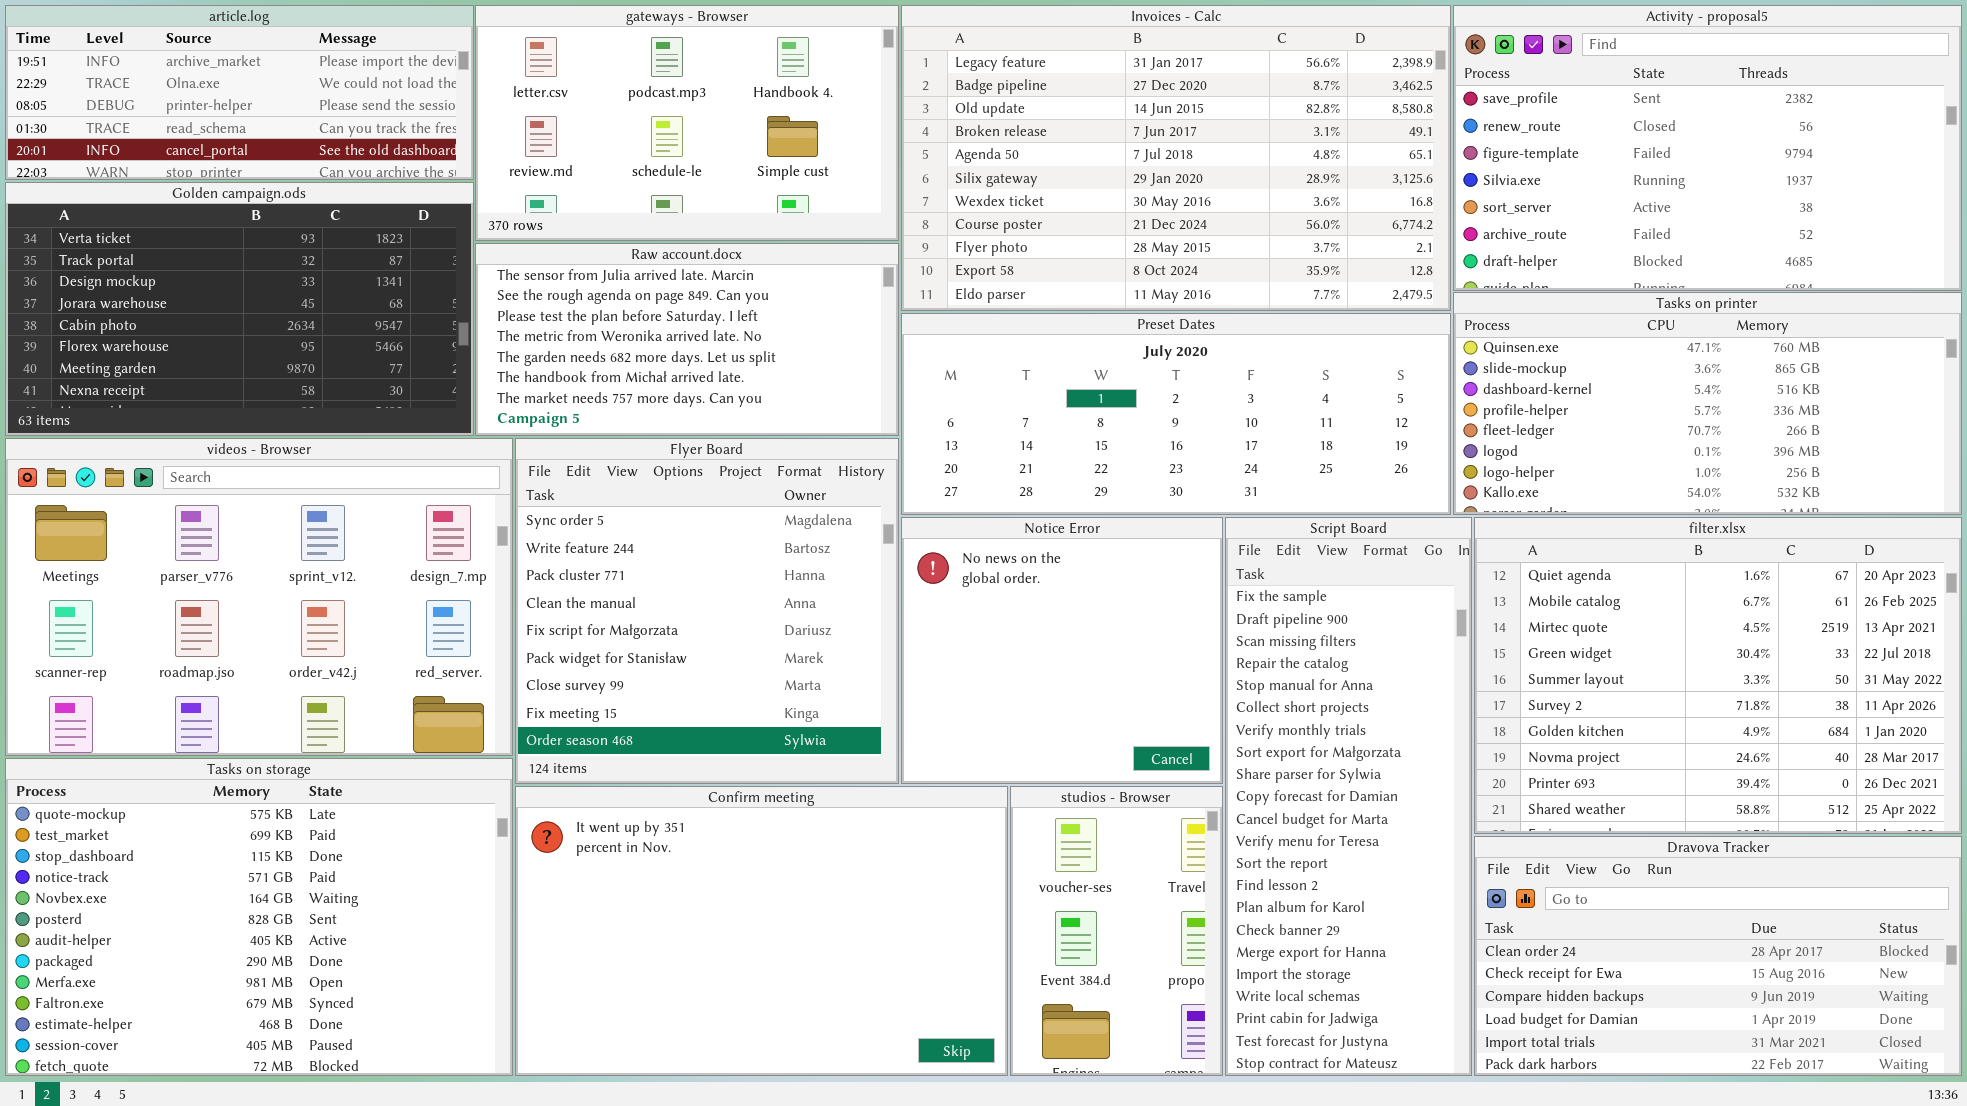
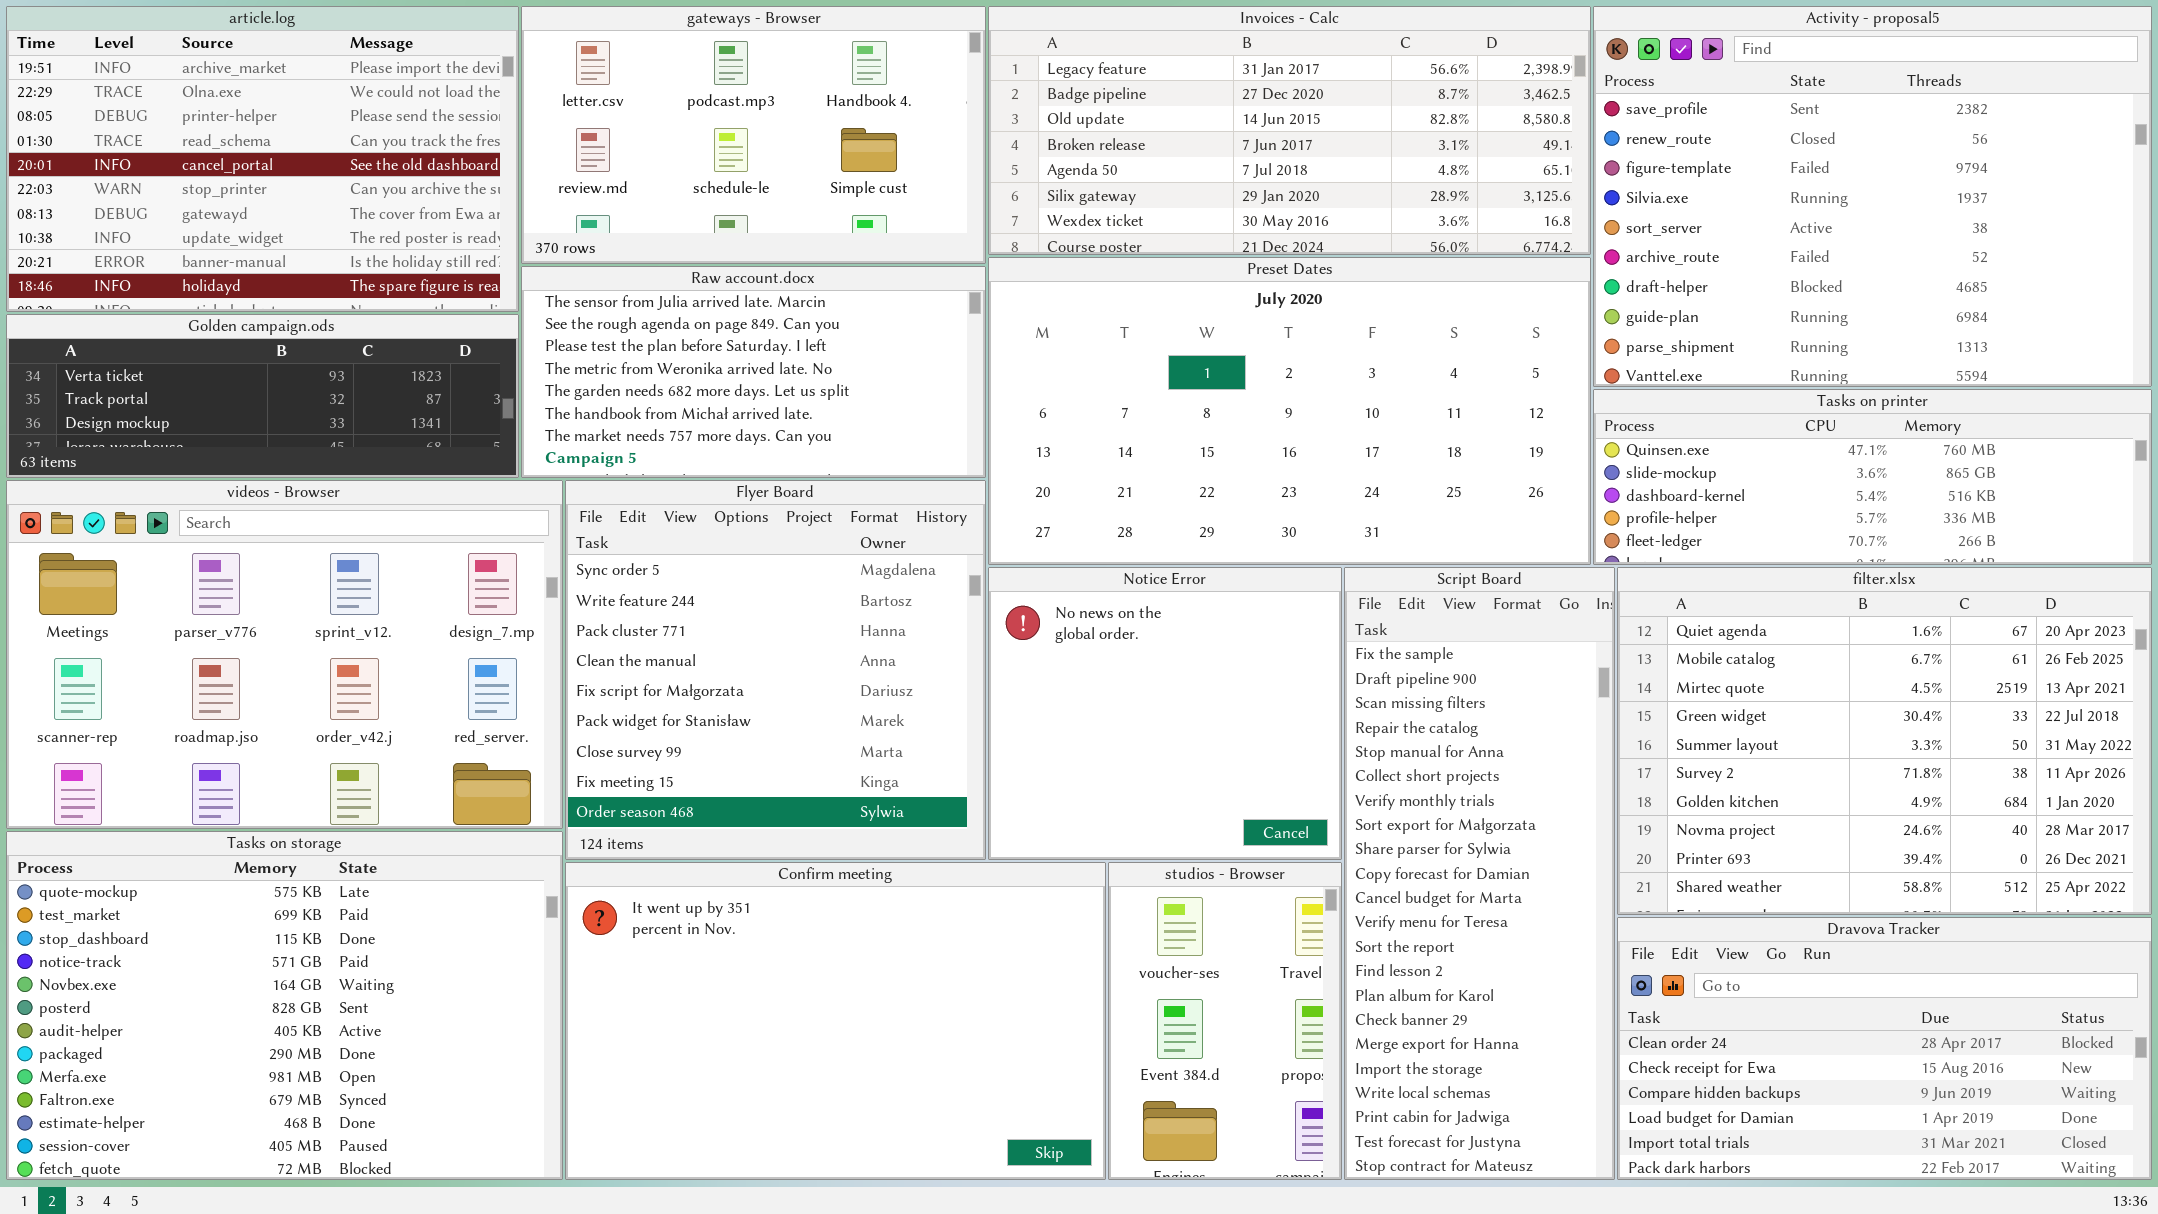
article.log: [5,5,474,180] -> [6,6,519,312], resized
Invoices - Calc: [901,5,1451,311] -> [988,6,1591,255], resized
Activity - proposal5: [1453,5,1962,291] -> [1593,6,2152,387], resized
Golden campaign.ods: [5,182,474,436] -> [6,314,519,478], resized
Tasks on printer: [1453,292,1962,515] -> [1593,389,2152,565], resized
Preset Dates: [901,313,1451,515] -> [988,257,1591,565], resized

